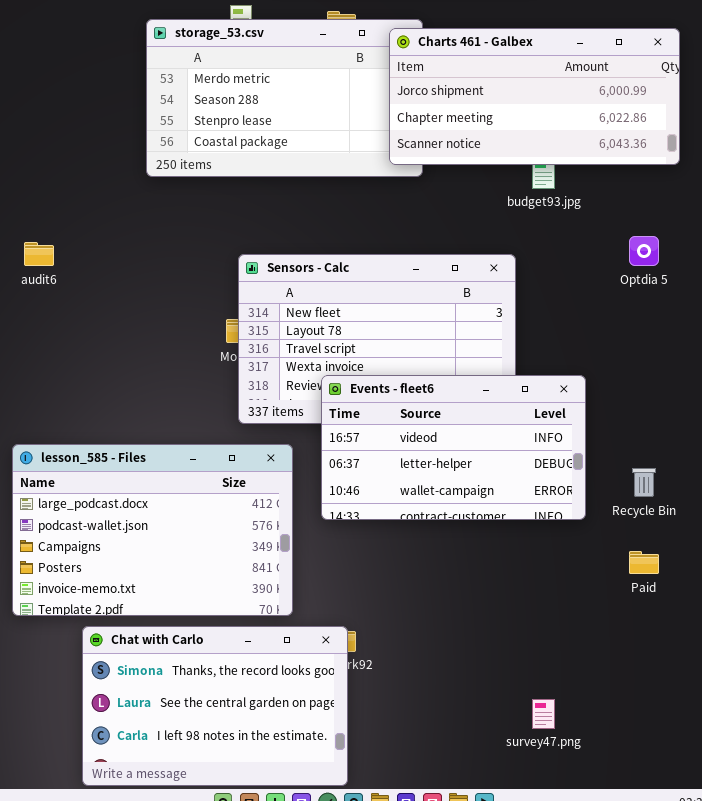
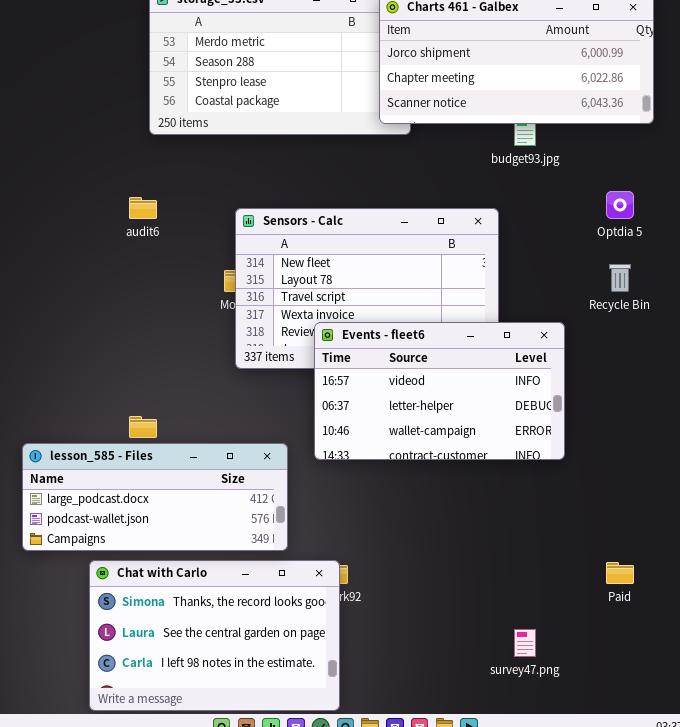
audit6: [24,242,54,266] -> [129,197,157,219], moved
lesson_585 - Files: [12,444,293,616] -> [22,443,288,551], resized
Recycle Bin: [632,468,656,497] -> [609,264,631,292], moved
Paid: [629,551,659,574] -> [606,562,634,584], moved

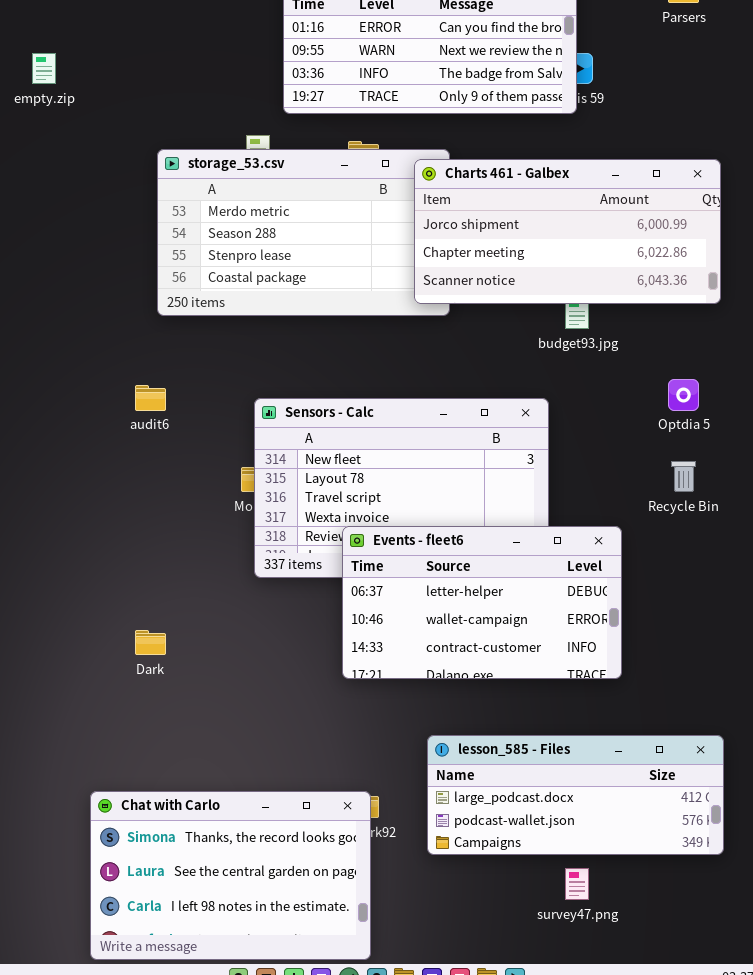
Events - fleet6: [314,322,565,460] -> [342,526,622,679], scrolled down 1 row
lesson_585 - Files: [22,443,288,551] -> [427,735,724,855], moved

